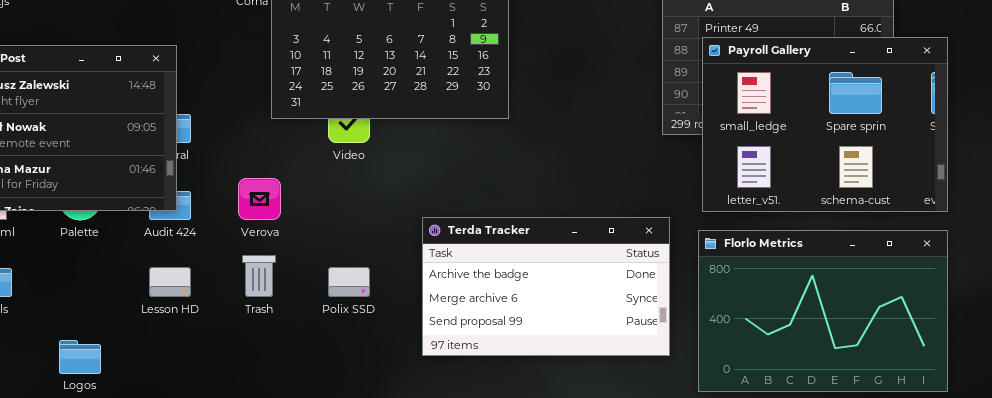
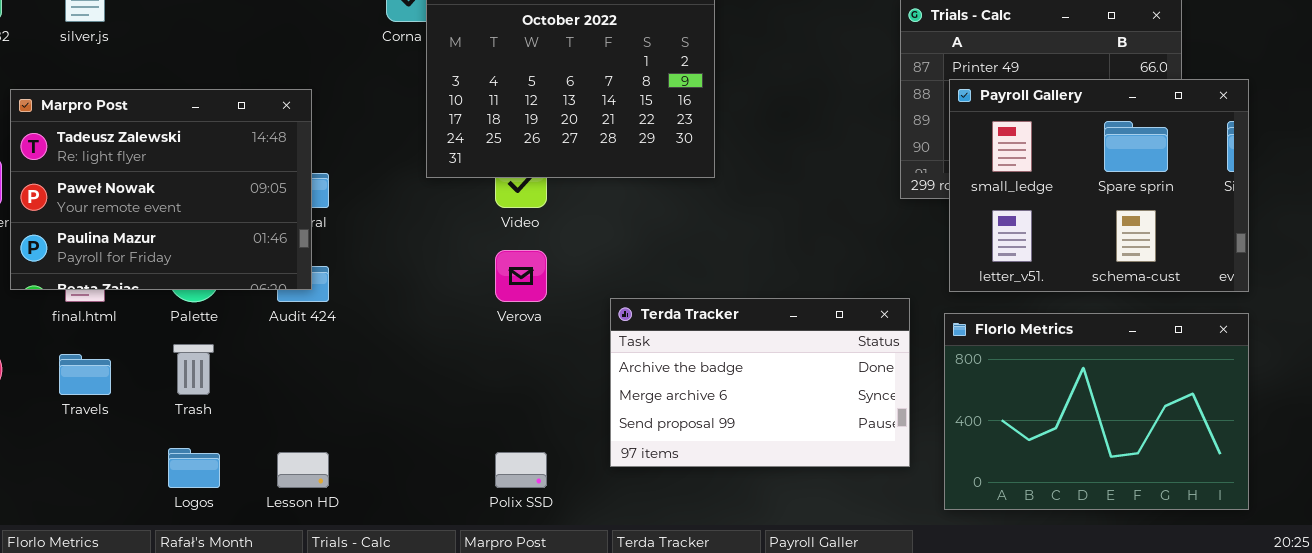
Verova: [238,178,281,220] -> [495,250,547,302], moved
Trash: [242,255,276,297] -> [173,344,214,395], moved
Lesson HD: [149,267,191,297] -> [277,452,329,488], moved
Polix SSD: [328,267,370,297] -> [495,452,547,488], moved

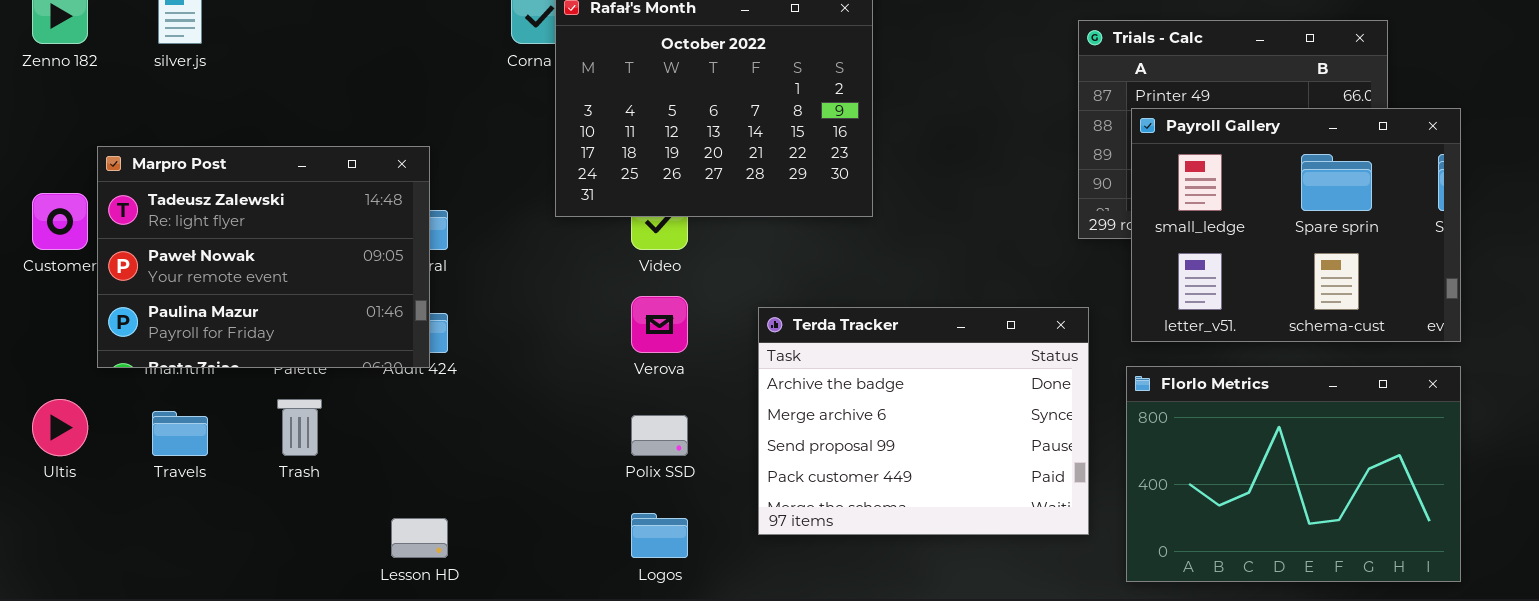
Marpro Post: [10,89,312,290] -> [97,146,430,368], moved
Terda Tracker: [610,298,910,467] -> [758,307,1089,535], resized
Logos: [168,448,220,488] -> [631,513,688,558], moved
Polix SSD: [495,452,547,488] -> [631,415,688,456], moved

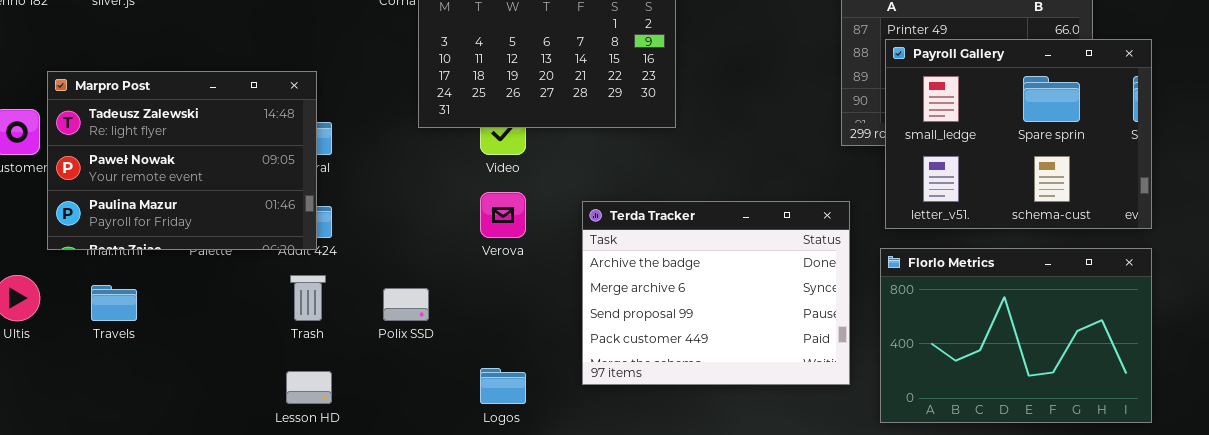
Trash: [277,399,322,456] -> [290,275,326,321], moved
Polix SSD: [631,415,688,456] -> [383,288,429,321], moved

